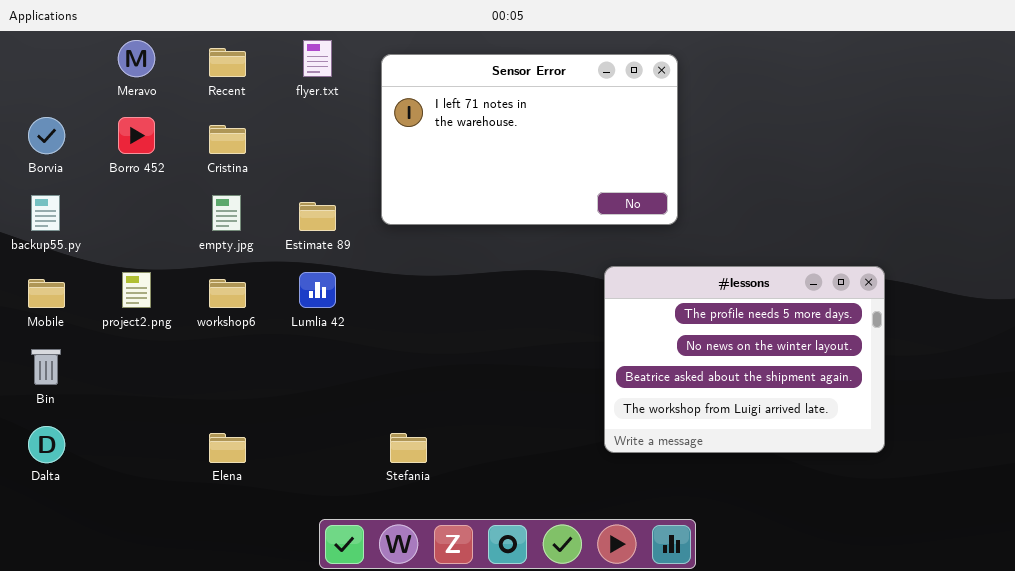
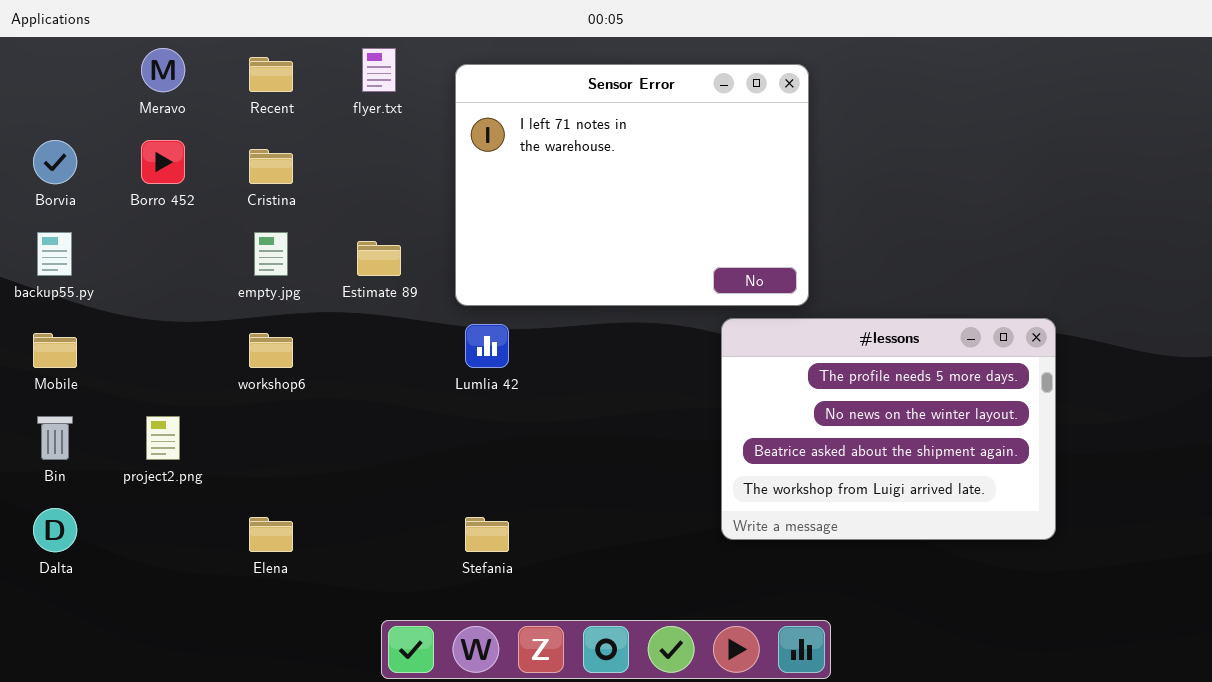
Sensor Error: [381,54,678,225] -> [455,64,809,306], resized
project2.png: [122,272,151,308] -> [146,416,180,460], moved
Lumlia 42: [299,272,336,308] -> [465,324,509,368], moved

